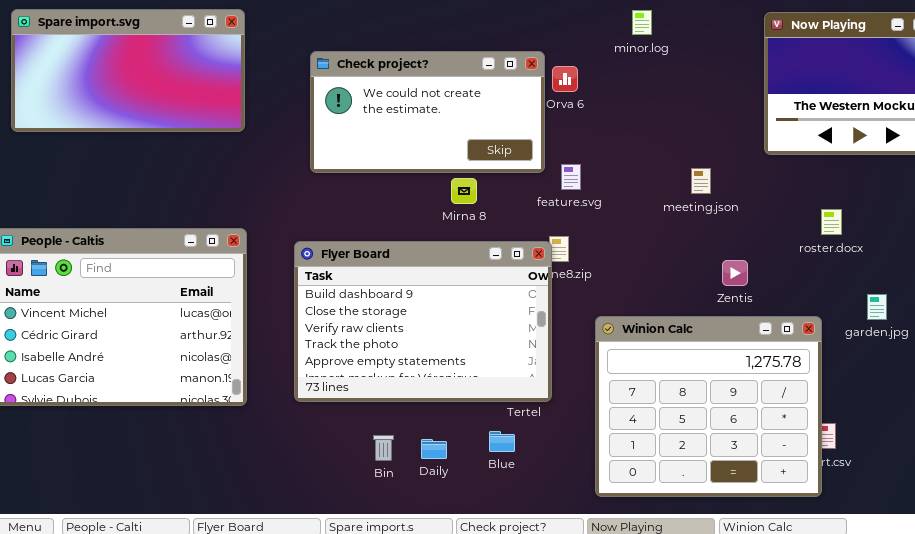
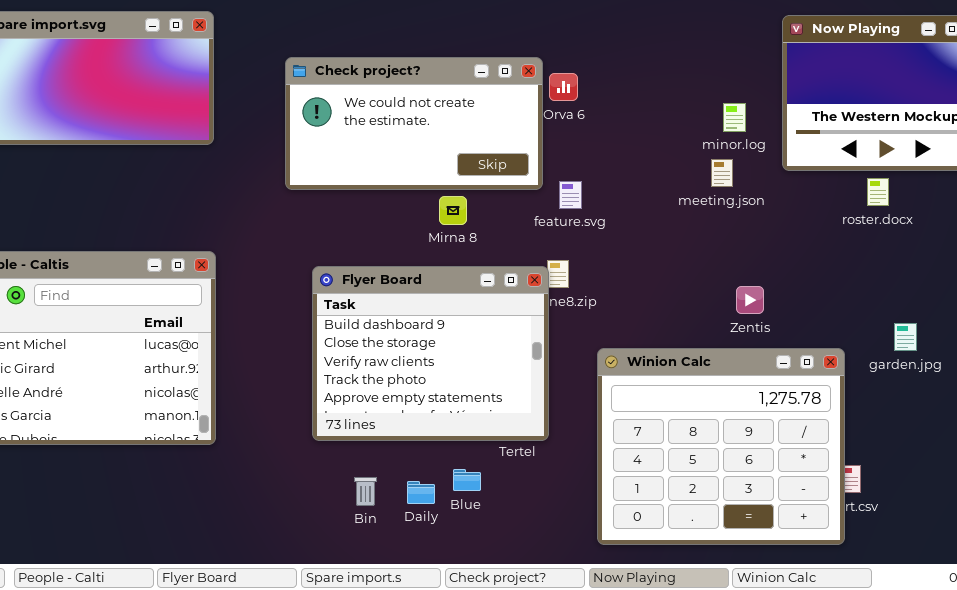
minor.log: [632,10,652,35] -> [723,103,746,132], moved
meeting.json: [691,168,711,194] -> [711,159,733,187], moved
roster.docx: [821,209,842,235] -> [867,178,889,206], moved
Flyer Board: [294,241,552,402] -> [312,266,549,441], resized
Blue: [489,431,515,452] -> [453,469,481,491], moved

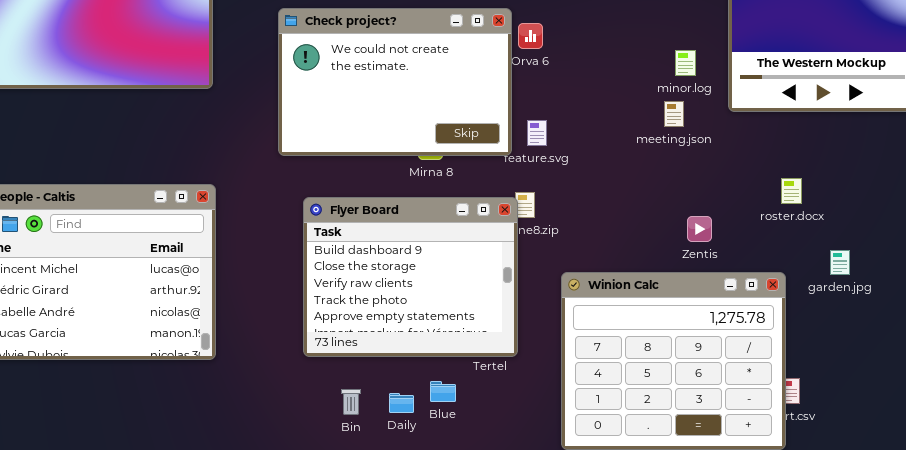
Check project?: [285,57,543,190] -> [278,8,512,156], resized
roster.docx: [867,178,889,206] -> [781,178,802,204], moved

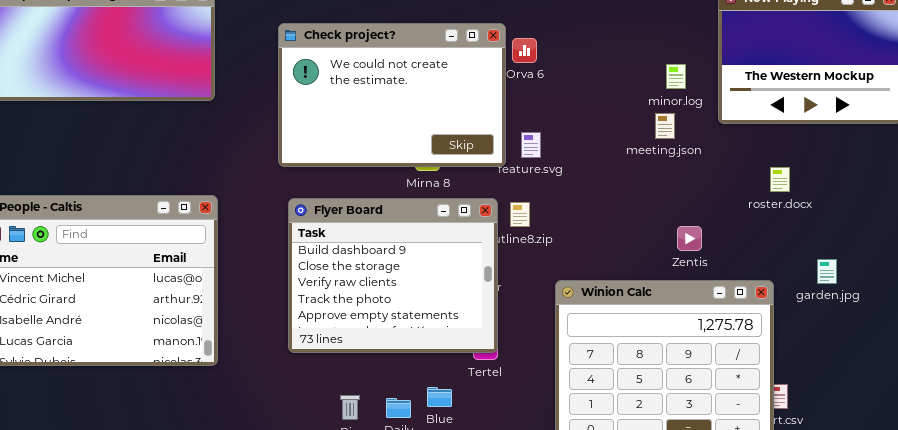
roster.docx: [781,178,802,204] -> [770,167,790,192], moved
Flyer Board: [303,197,518,357] -> [288,198,498,353], moved

